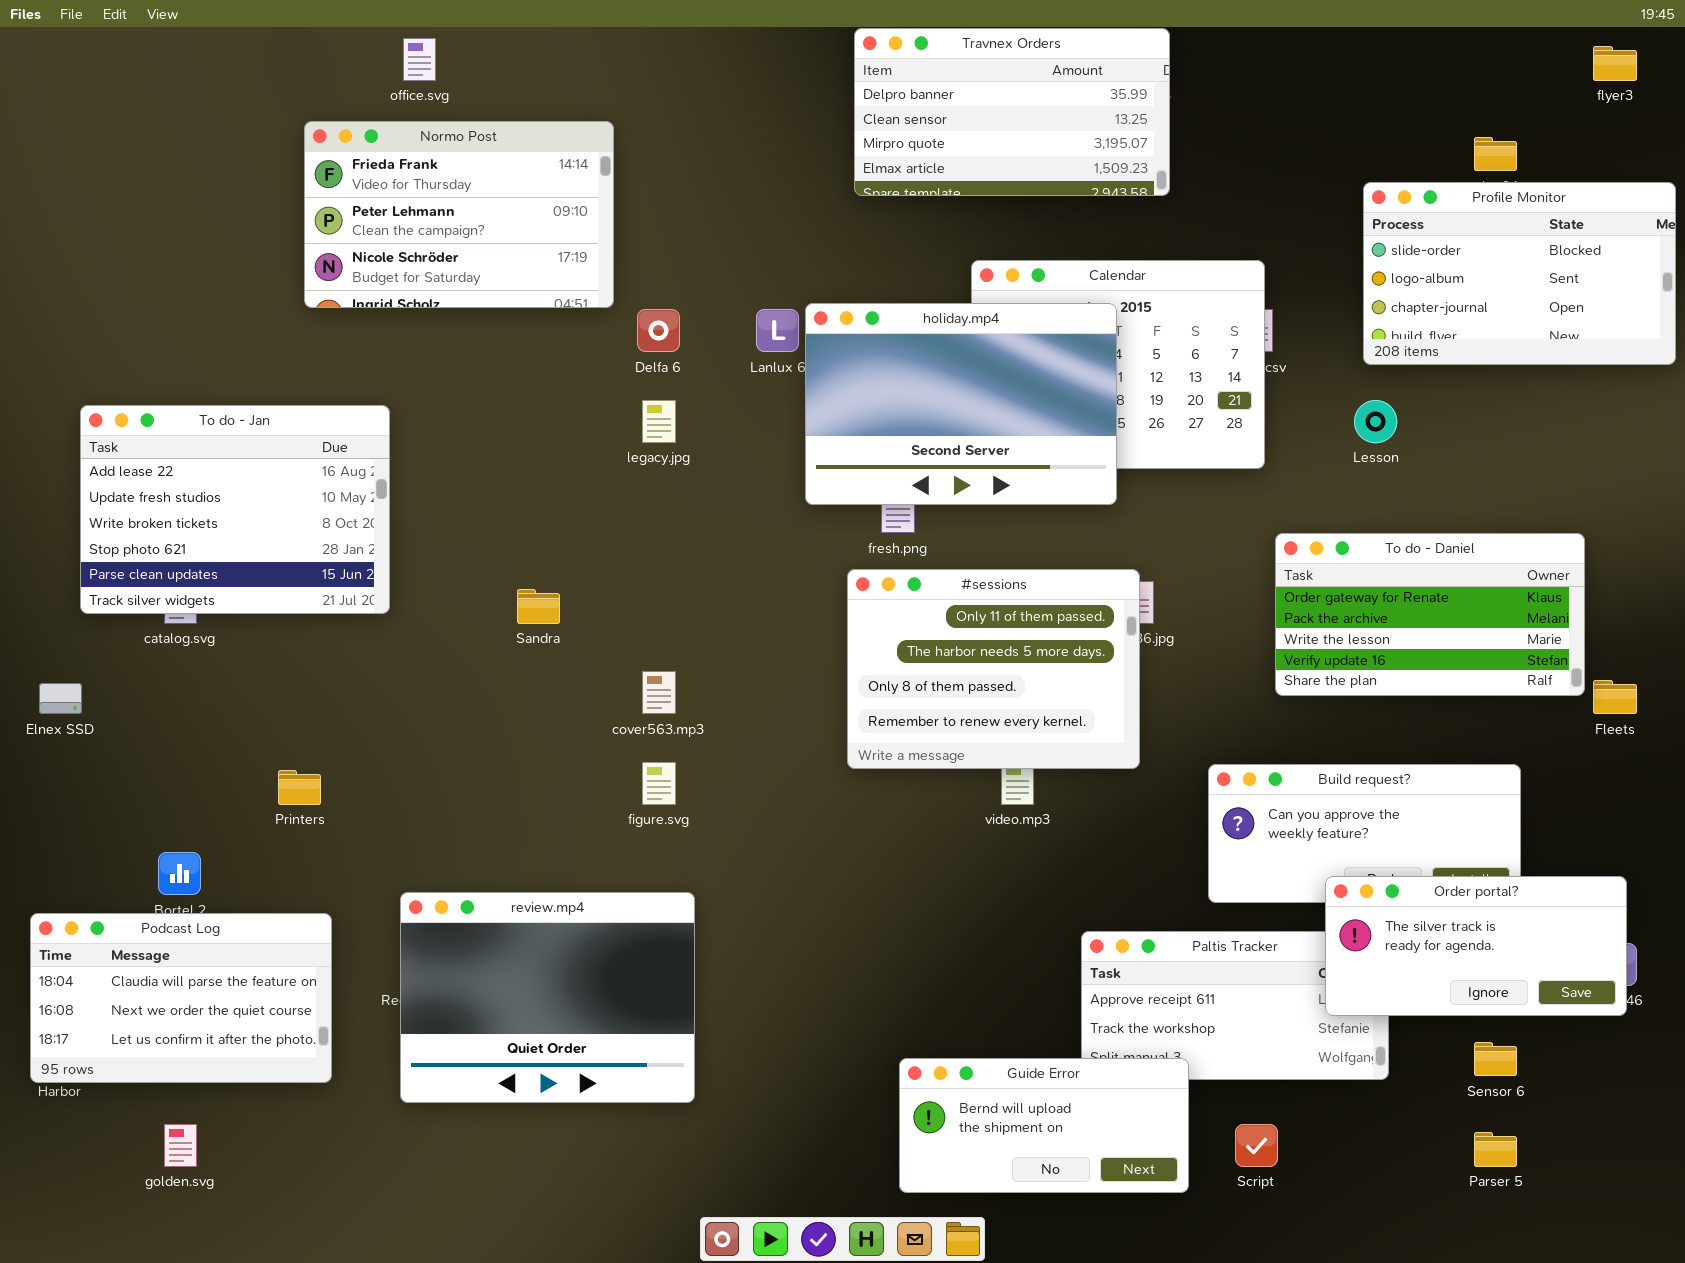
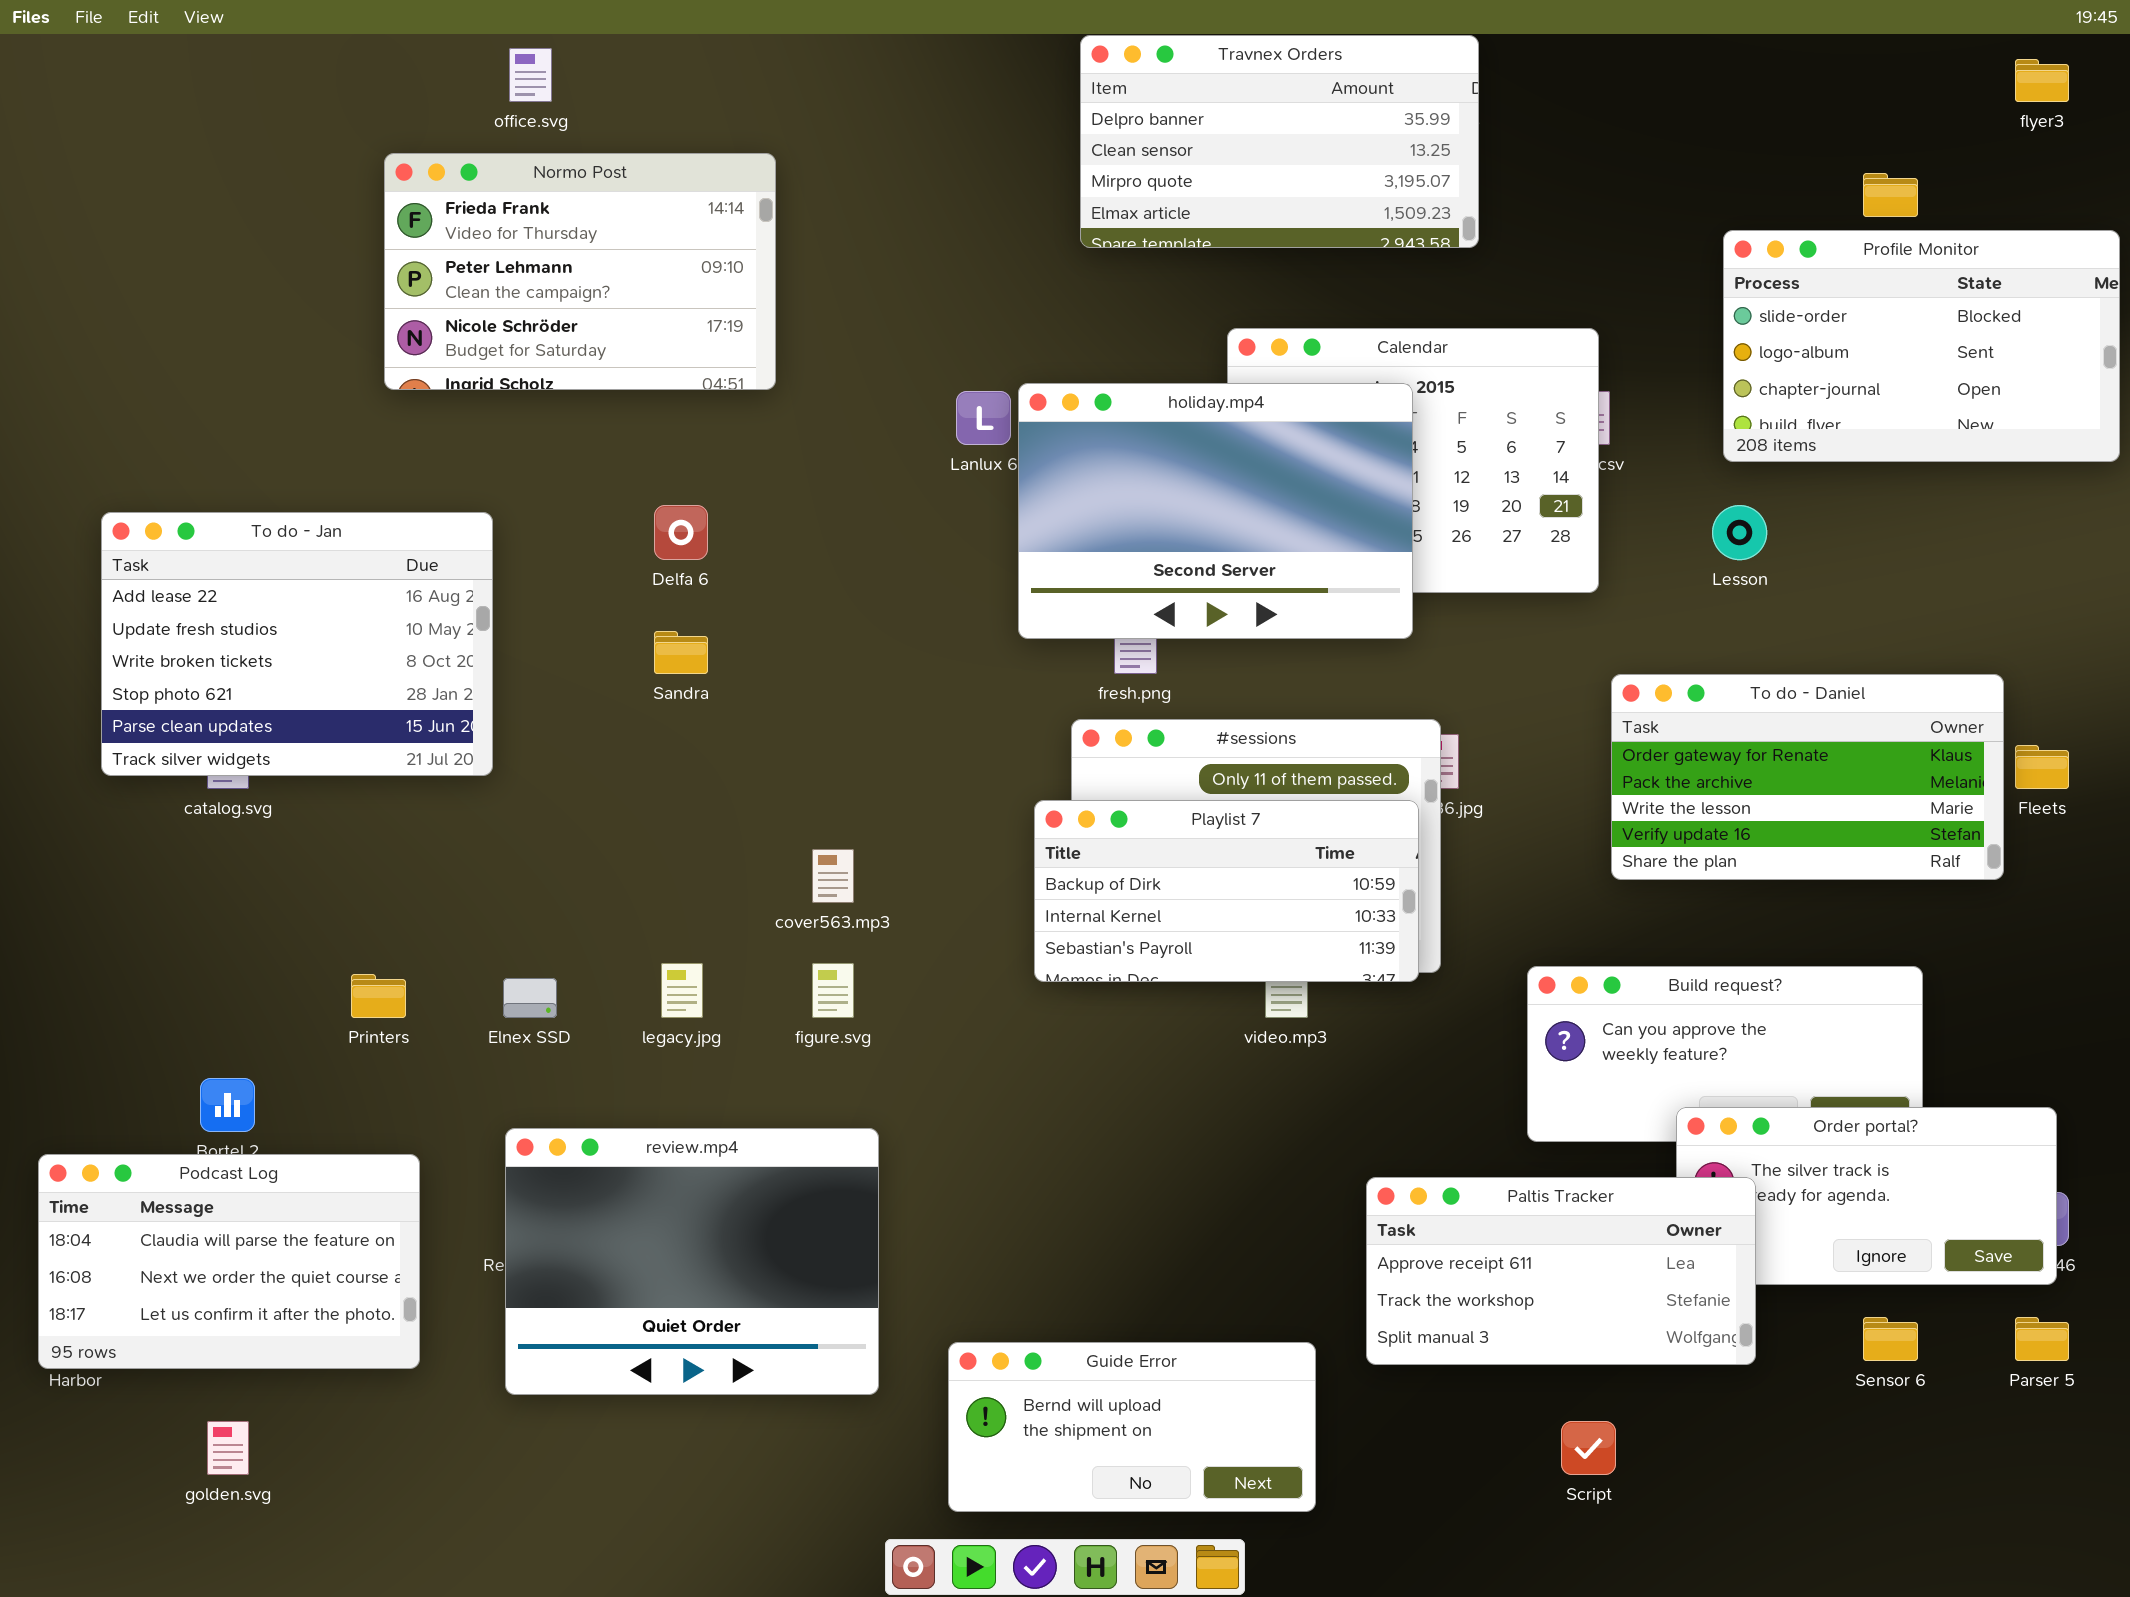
Delfa 6: [637,309,680,352] -> [654,505,708,560], moved
legacy.jpg: [642,400,676,443] -> [661,963,703,1018], moved
Sandra: [517,589,560,624] -> [654,631,708,674], moved
Playlist 7: none -> [1034,800,1419,982], opened
Fleets: [1593,680,1637,714] -> [2015,745,2069,789], moved
Elnex SSD: [39,683,82,714] -> [503,978,557,1018], moved
Paltis Tracker: [1081,931,1389,1080] -> [1366,1177,1756,1365], raised
Guide Error: [899,1058,1189,1193] -> [948,1342,1316,1512], moved
Parser 5: [1474,1132,1517,1167] -> [2015,1317,2069,1361], moved

